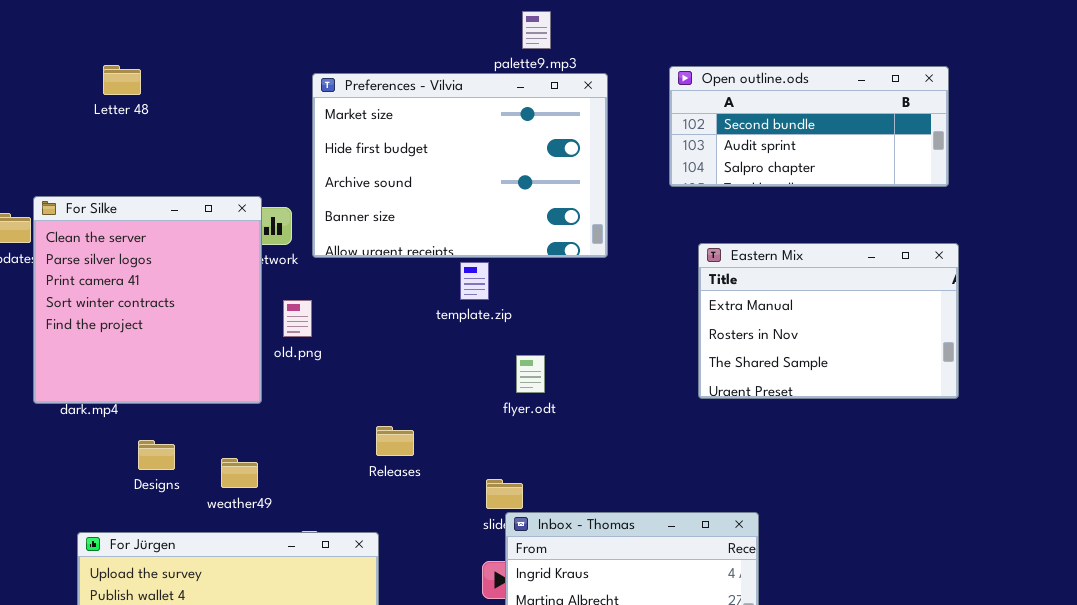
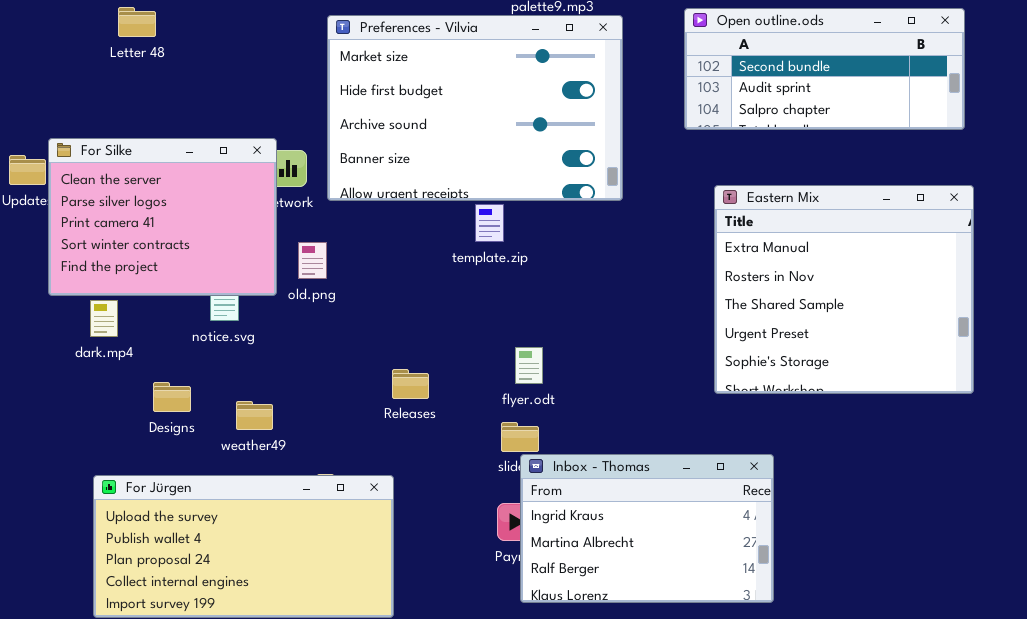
For Silke: [33,196,262,404] -> [48,138,277,296], resized
Eastern Mix: [698,243,959,399] -> [714,185,974,394], resized
flyer.odt: [516,355,545,393] -> [515,347,543,384], moved

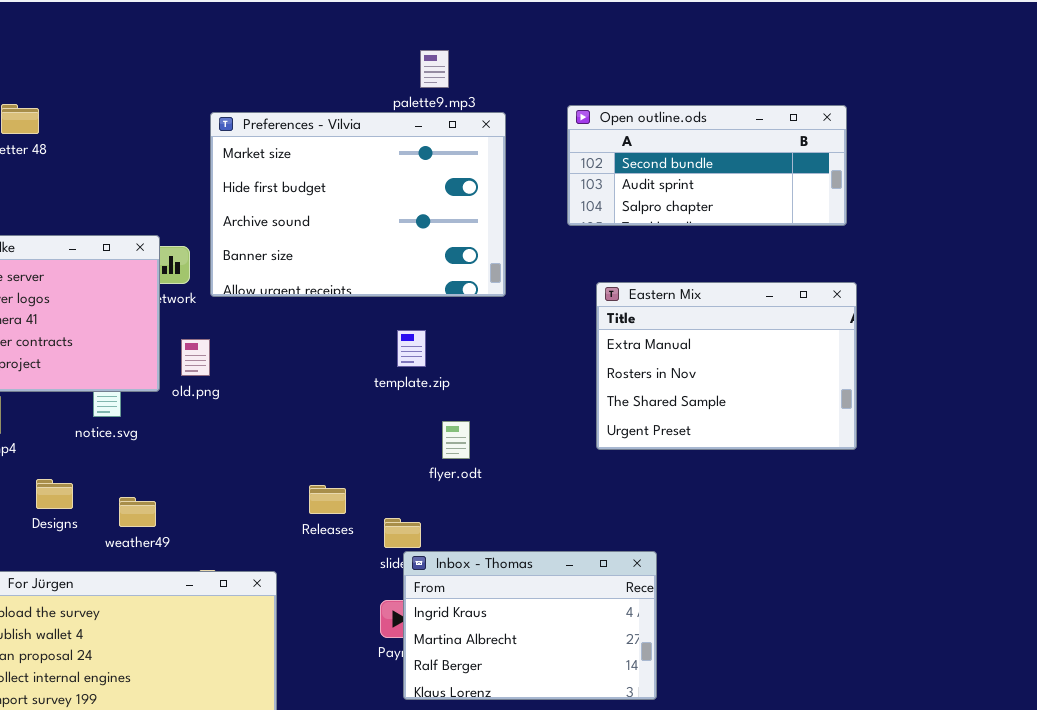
Eastern Mix: [714,185,974,394] -> [596,282,857,450], resized
template.zip: [475,204,504,242] -> [397,330,426,367], moved
flyer.odt: [515,347,543,384] -> [442,421,470,459], moved
Releases: [392,369,429,399] -> [309,485,346,514], moved

